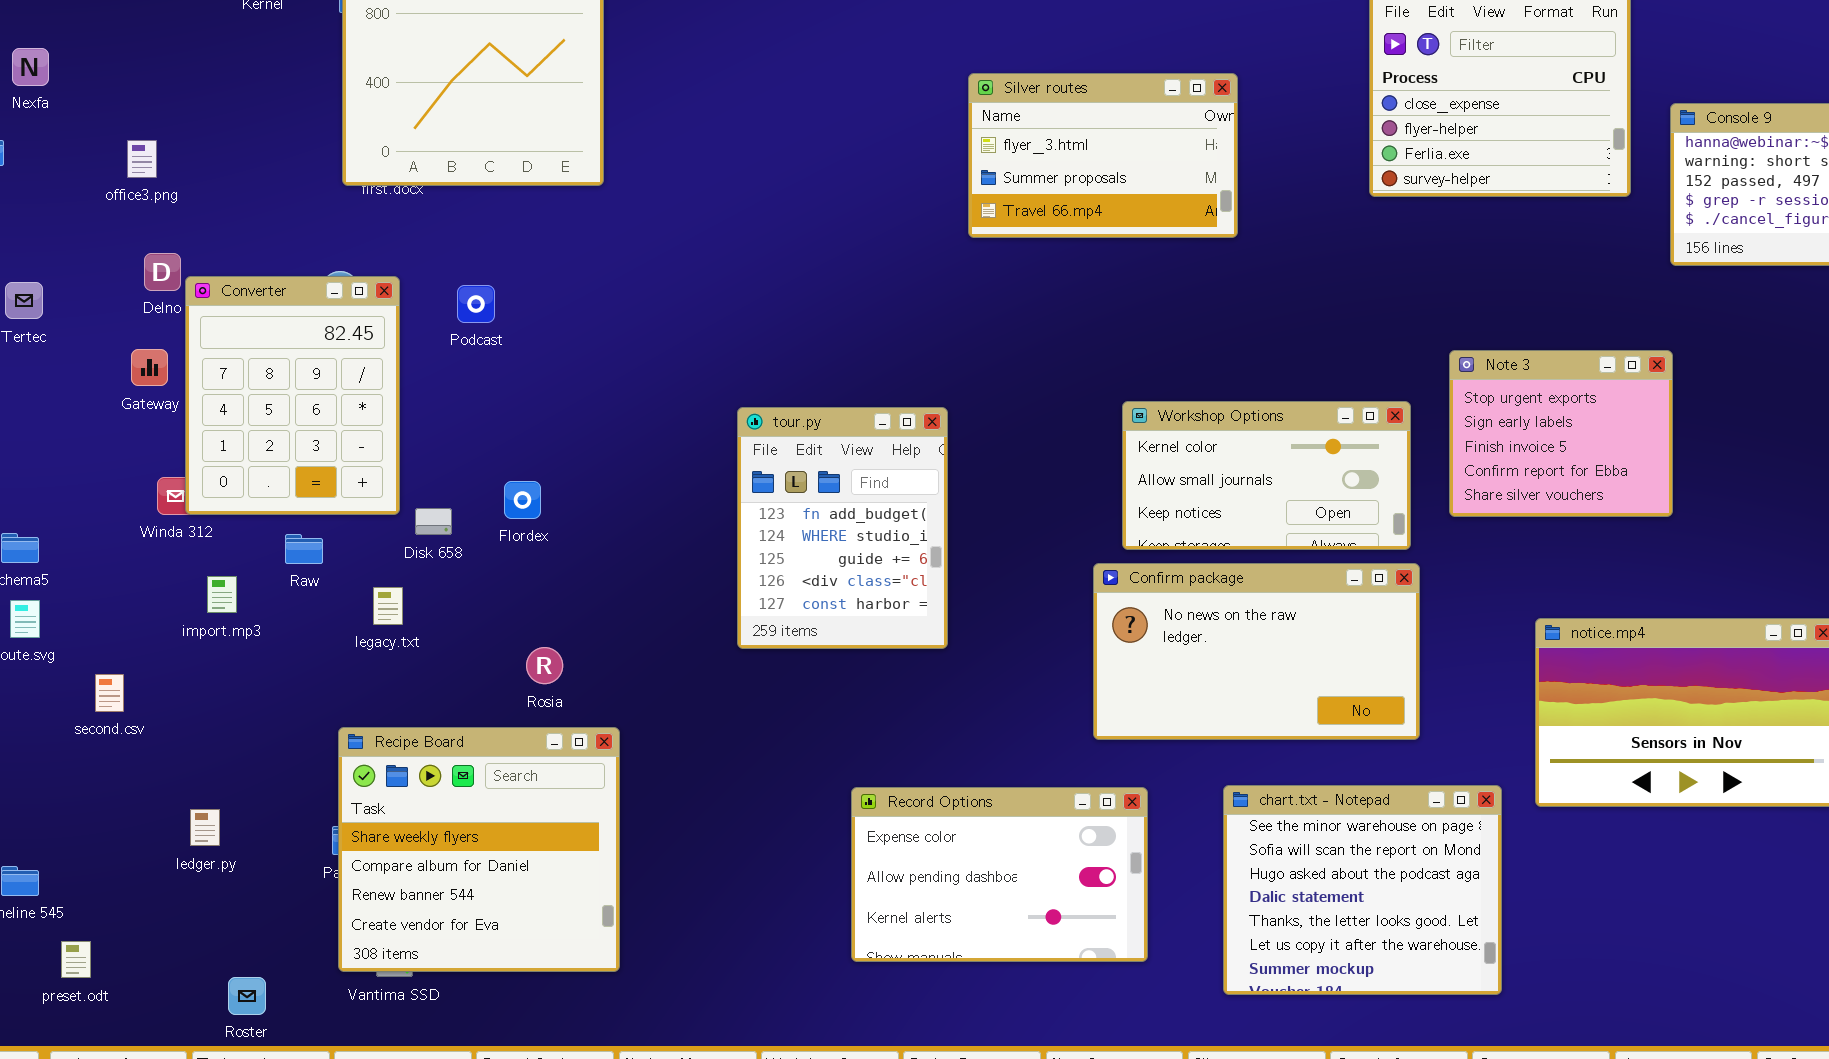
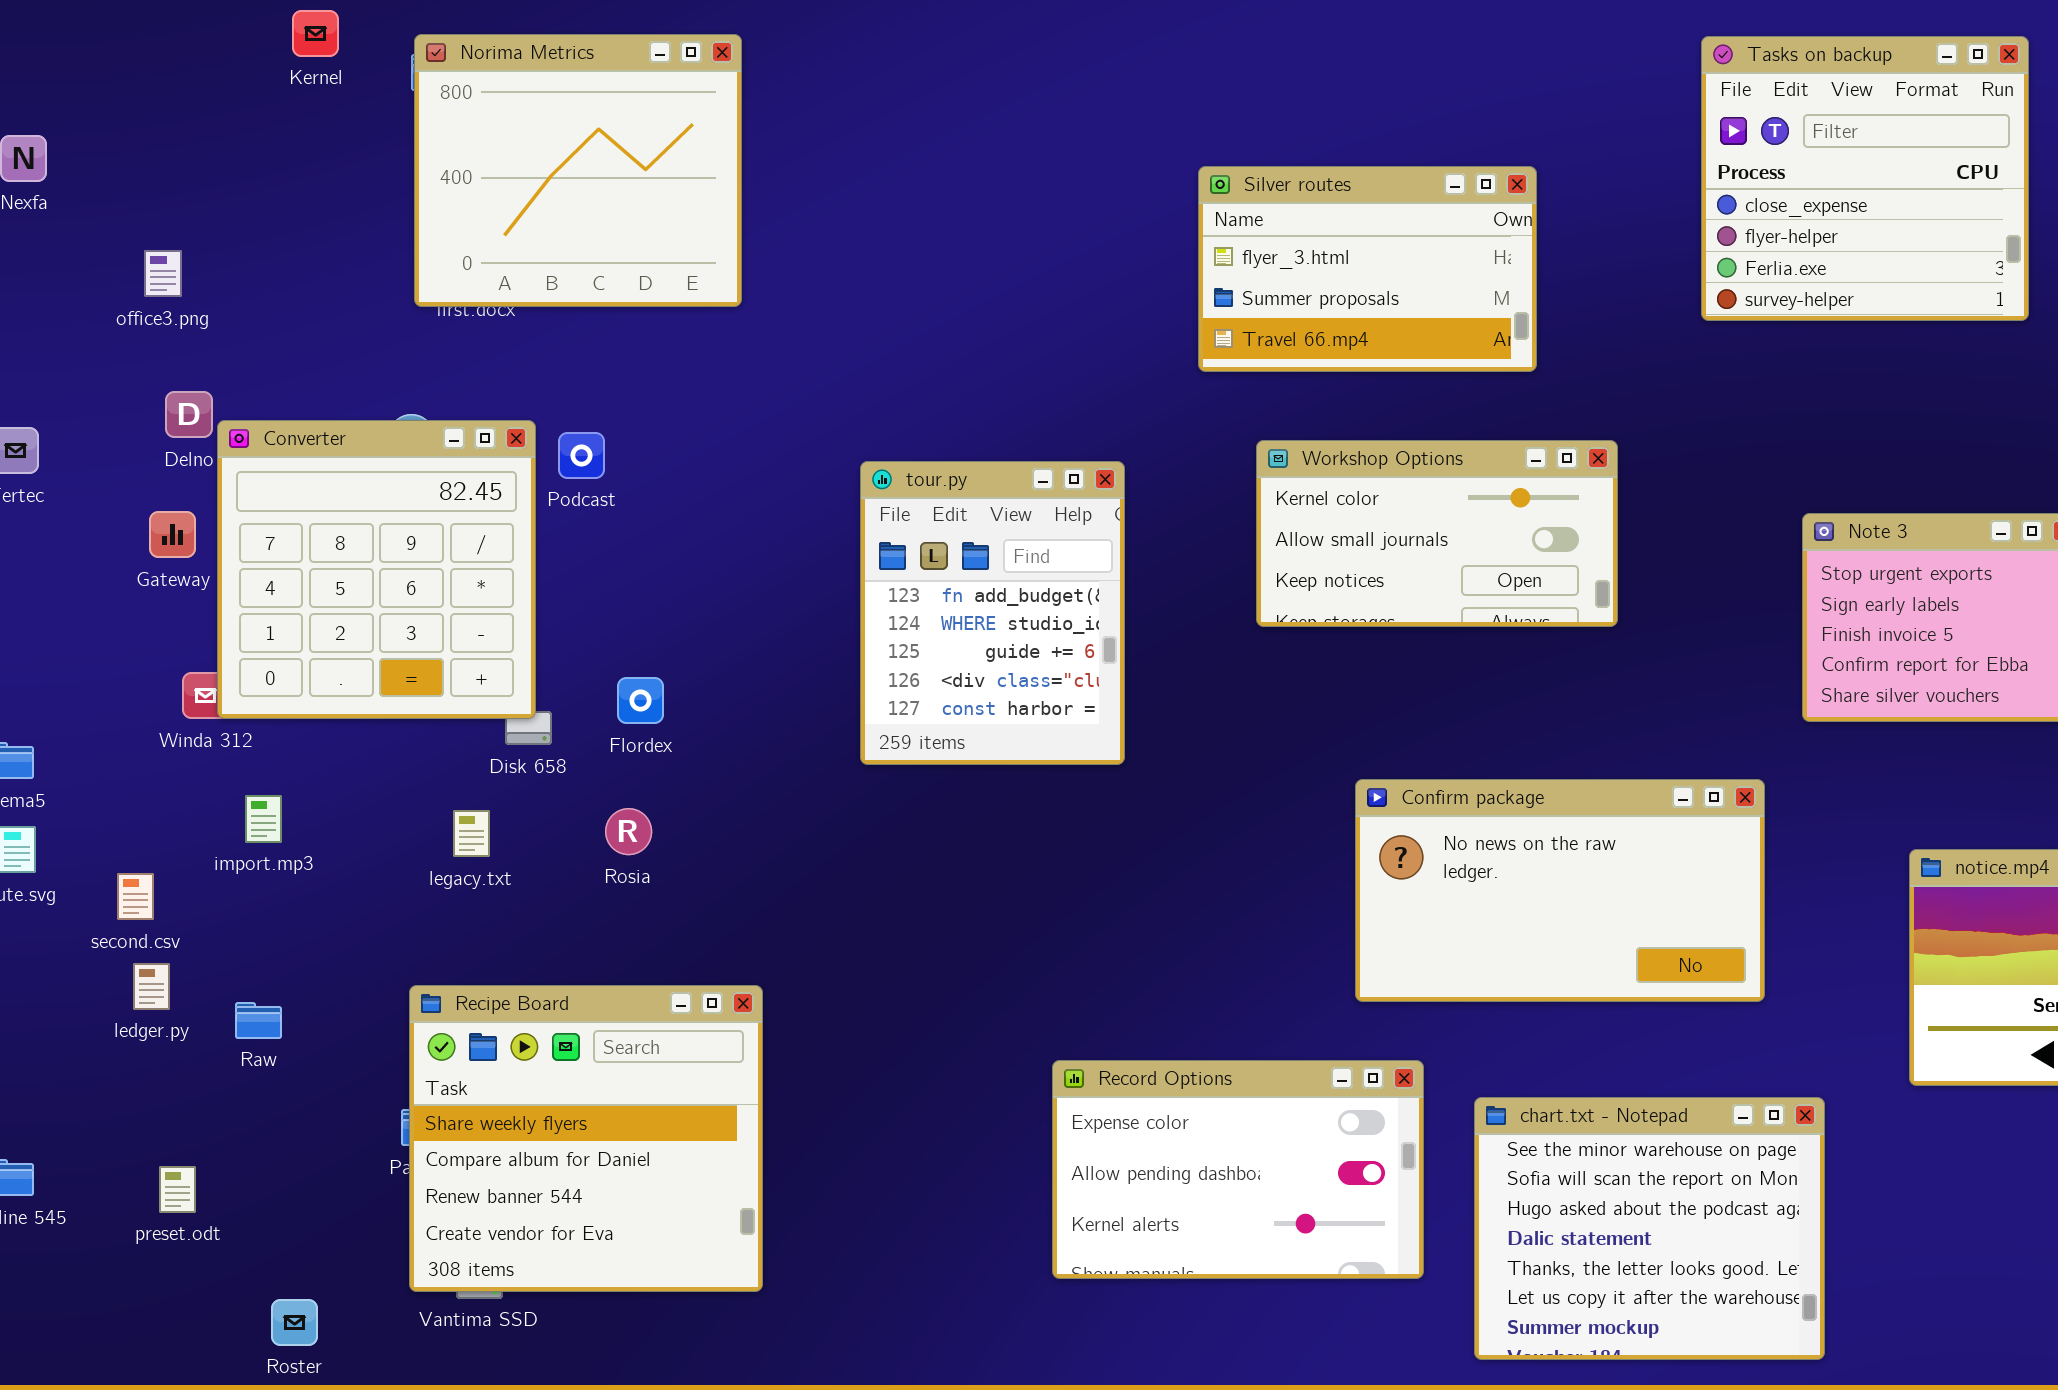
Converter: [185,276,400,515] -> [217,420,536,719], resized
Workshop Options: [1122,401,1411,550] -> [1256,440,1618,627], moved
tour.py: [737,407,948,649] -> [860,461,1125,765], moved
Raw: [285,534,323,564] -> [235,1002,282,1039], moved
Rosia: [526,647,563,684] -> [605,808,652,855], moved
second.csv: [95,674,124,712] -> [117,873,154,920], moved
chart.txt - Notepad: [1223,785,1502,995] -> [1474,1097,1825,1360], moved
ledger.py: [190,809,220,846] -> [133,963,170,1010], moved
preset.odt: [61,941,91,978] -> [159,1166,196,1213], moved

